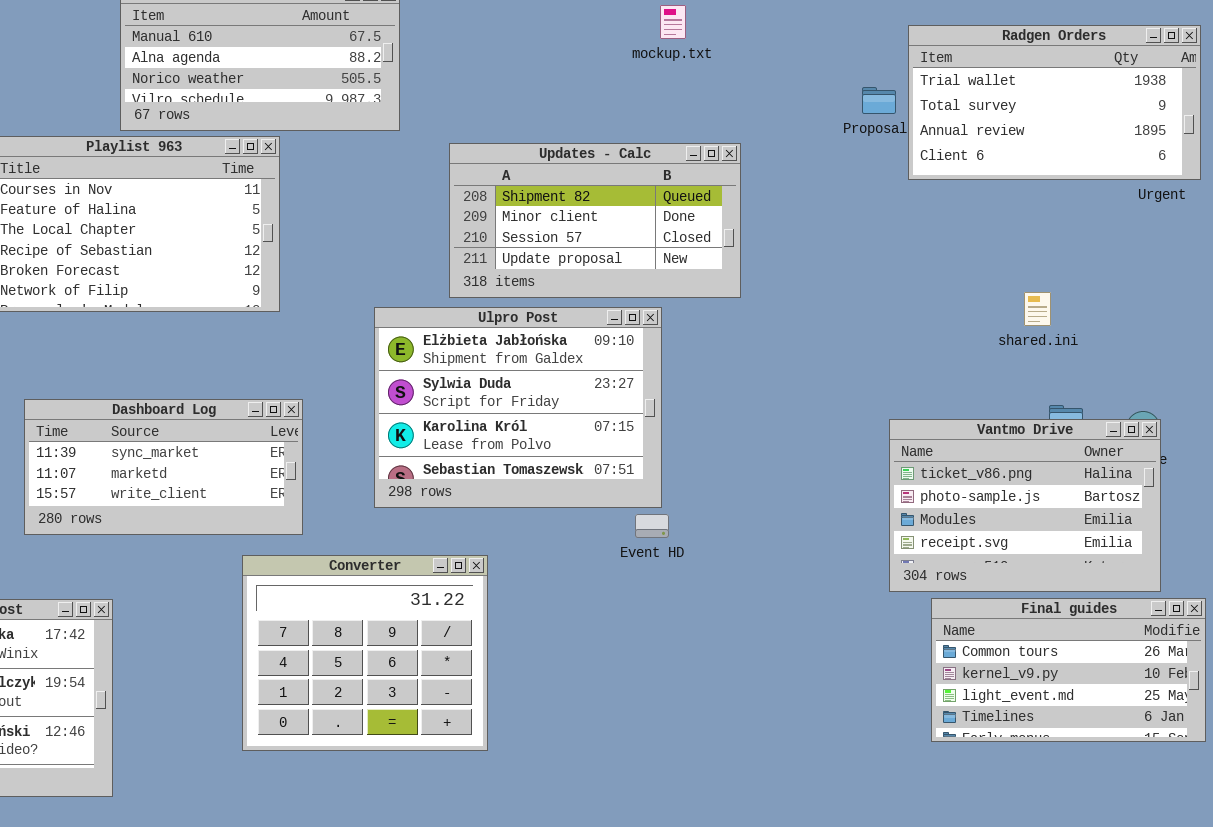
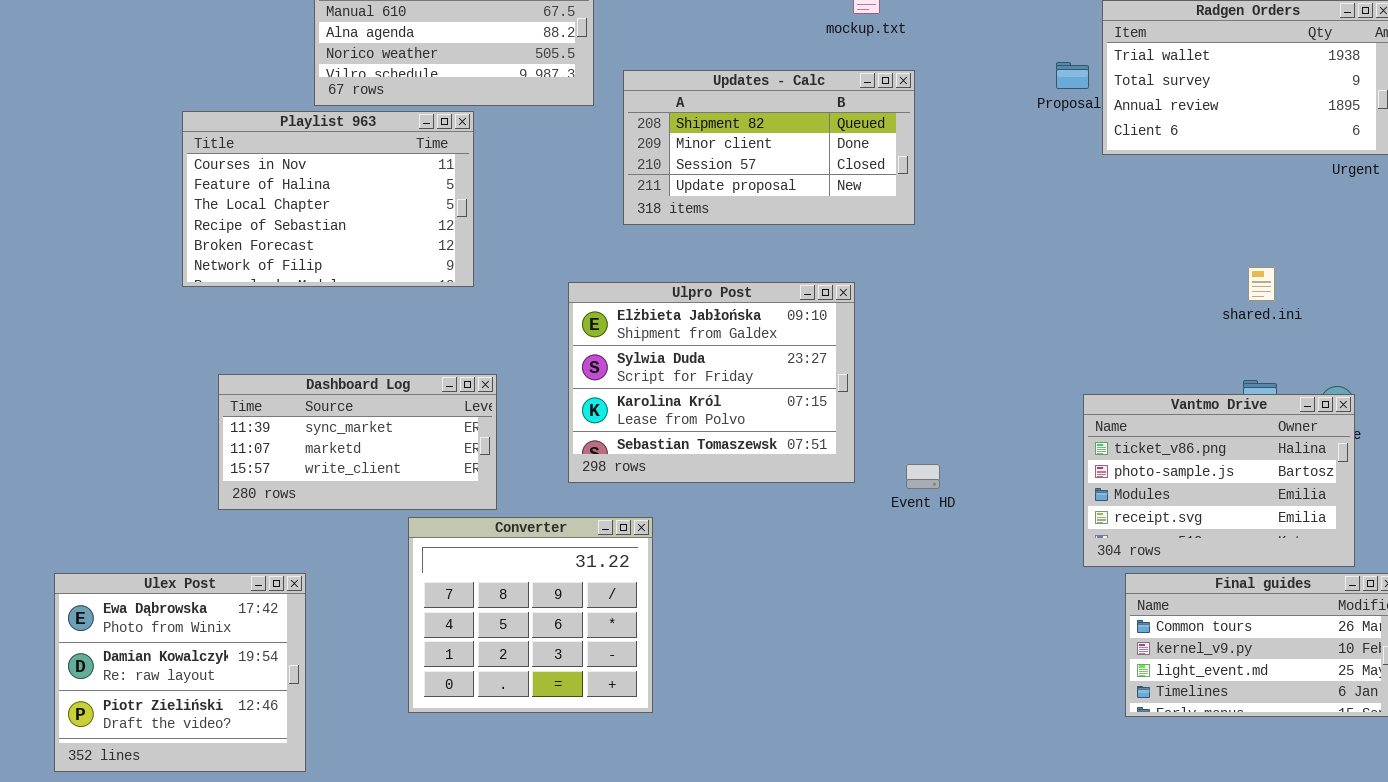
Updates - Calc: [449,143,741,298] -> [623,70,915,225], moved
shared.ini: [1024,292,1051,326] -> [1248,267,1275,301], moved
Event HD: [635,514,669,538] -> [906,464,940,489], moved
Converter: [242,555,488,751] -> [408,517,653,713], moved

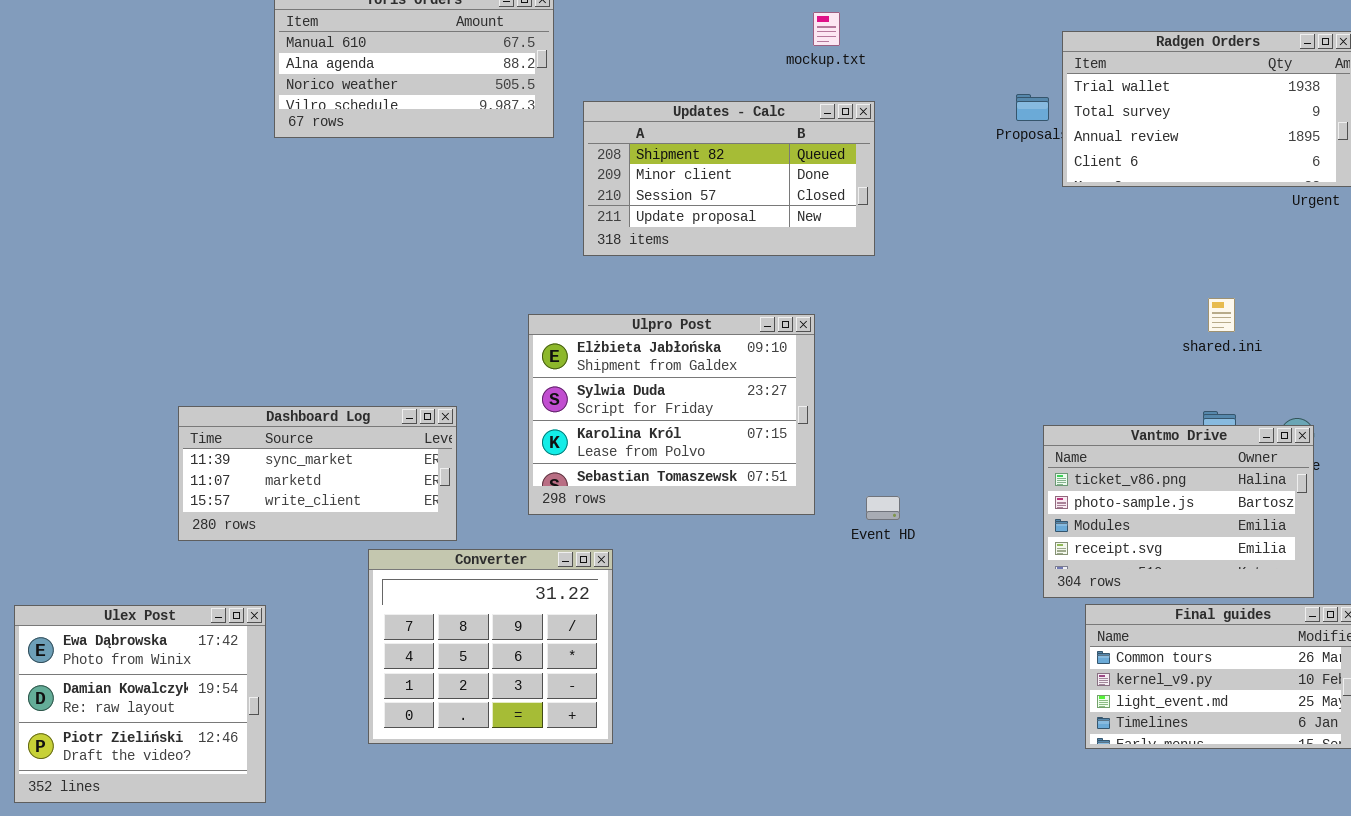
Playlist 963: [182,111,474,287] -> none, closed

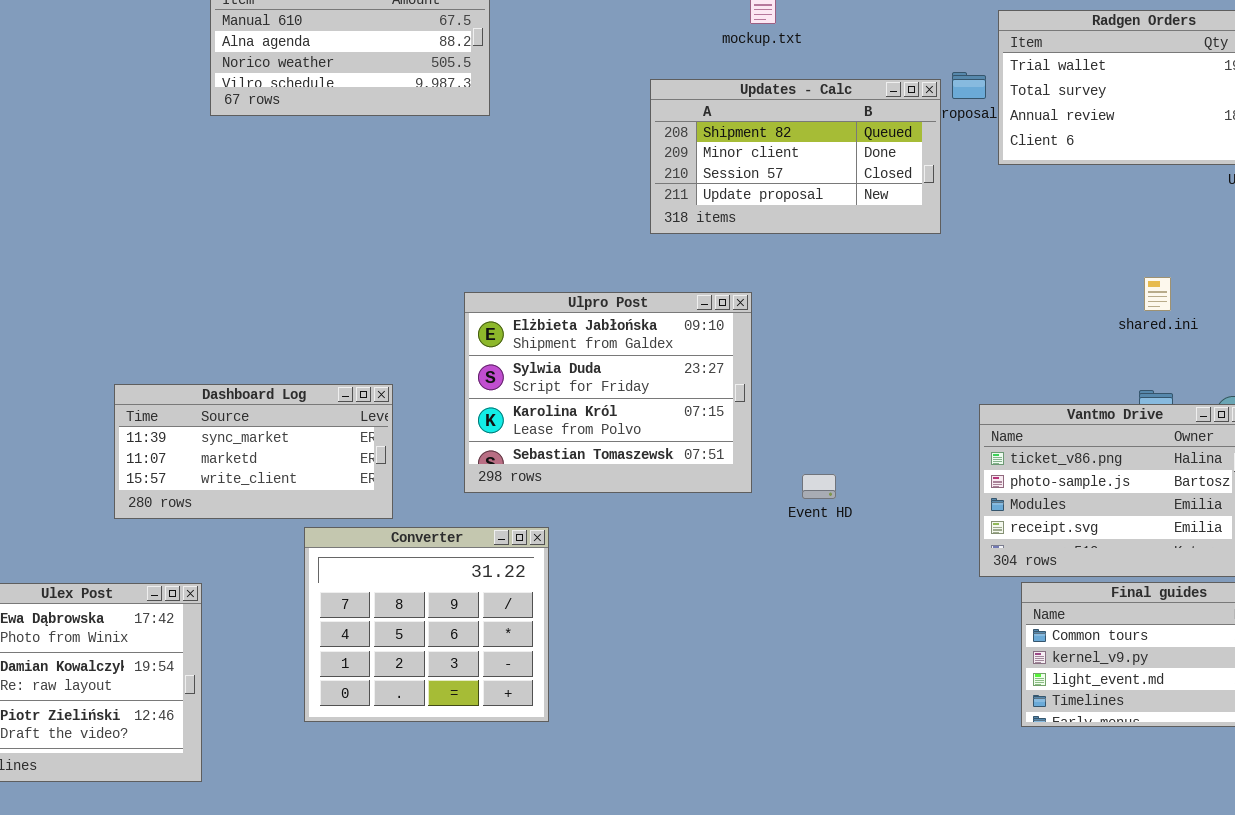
Updates - Calc: [583,101,875,256] -> [650,79,941,234], moved

